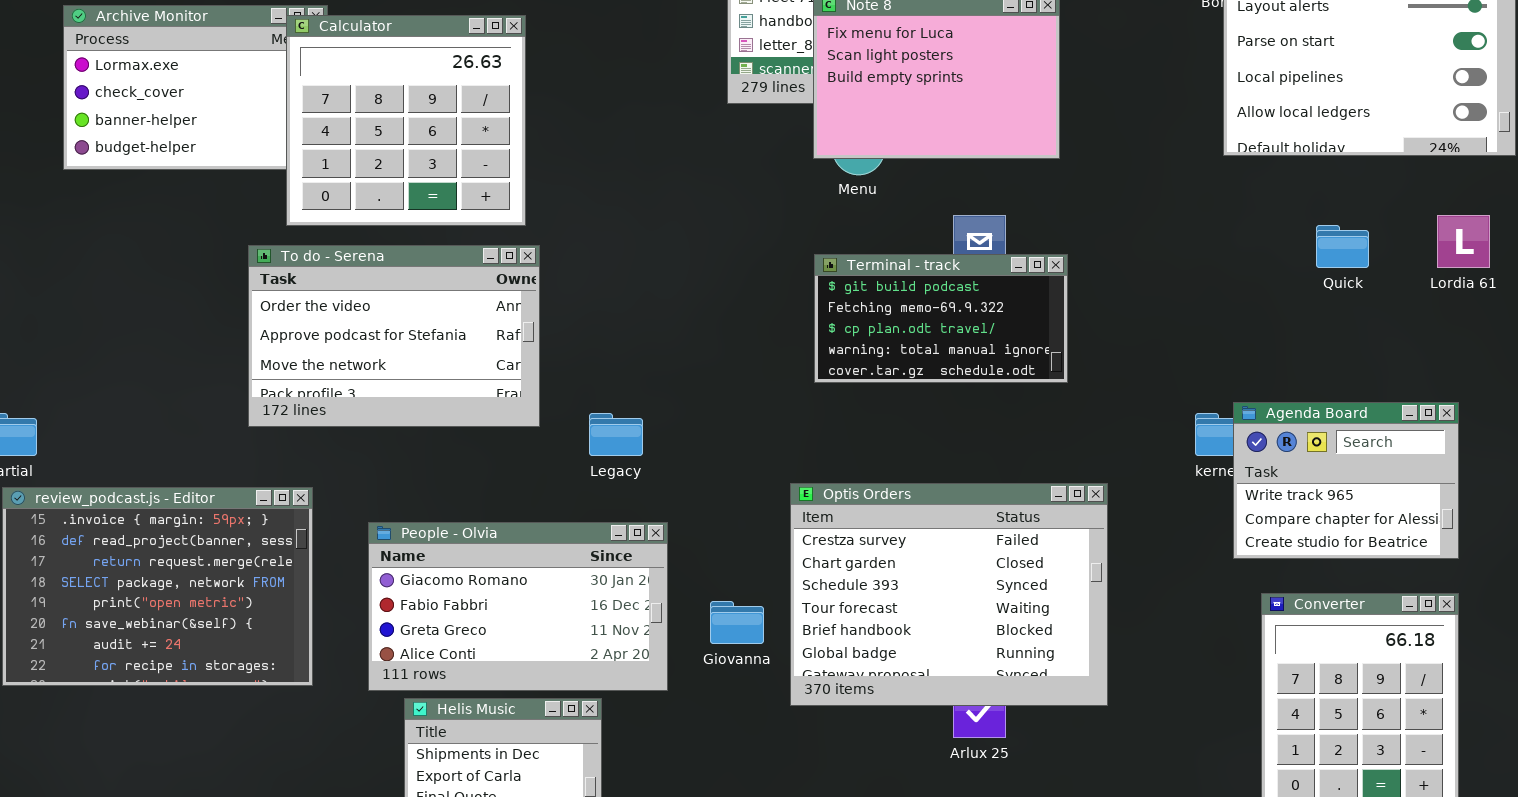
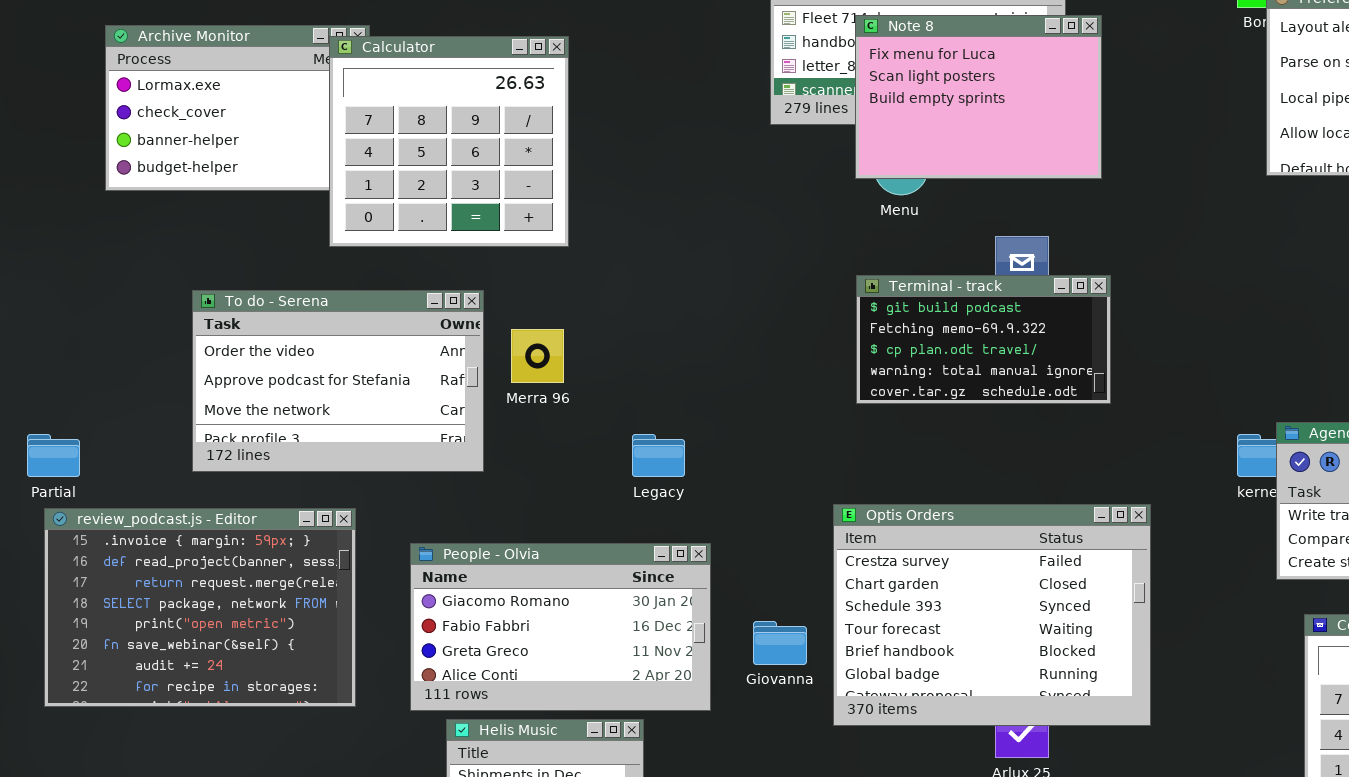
To do - Serena: [248,245,540,427] -> [192,290,484,472], moved

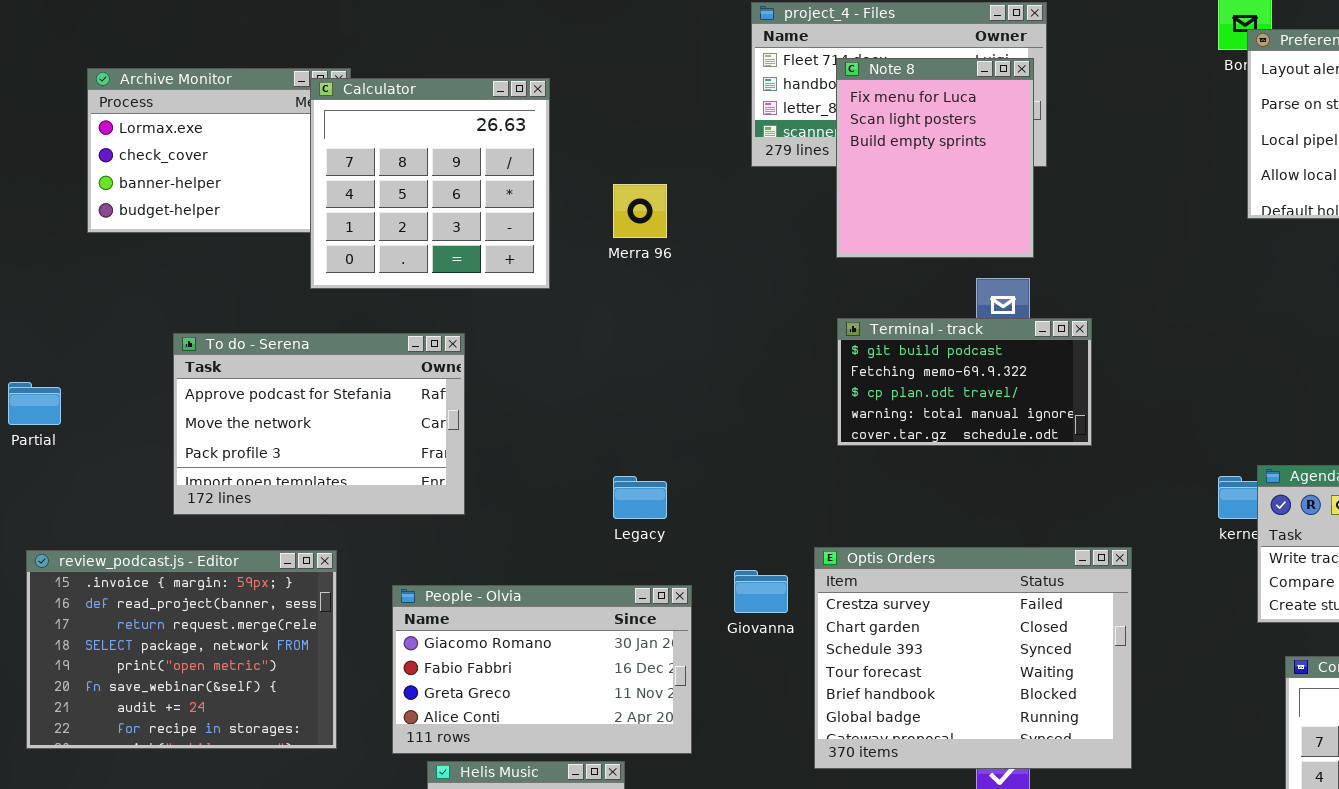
Note 8: [855,15,1102,179] -> [836,58,1034,258], resized
To do - Serena: [192,290,484,472] -> [173,333,465,515], scrolled down 1 row
Merra 96: [511,329,564,383] -> [613,184,667,238], moved
Partial: [27,434,80,477] -> [8,382,61,425], moved
Giovanna: [753,621,807,665] -> [734,570,788,613], moved

